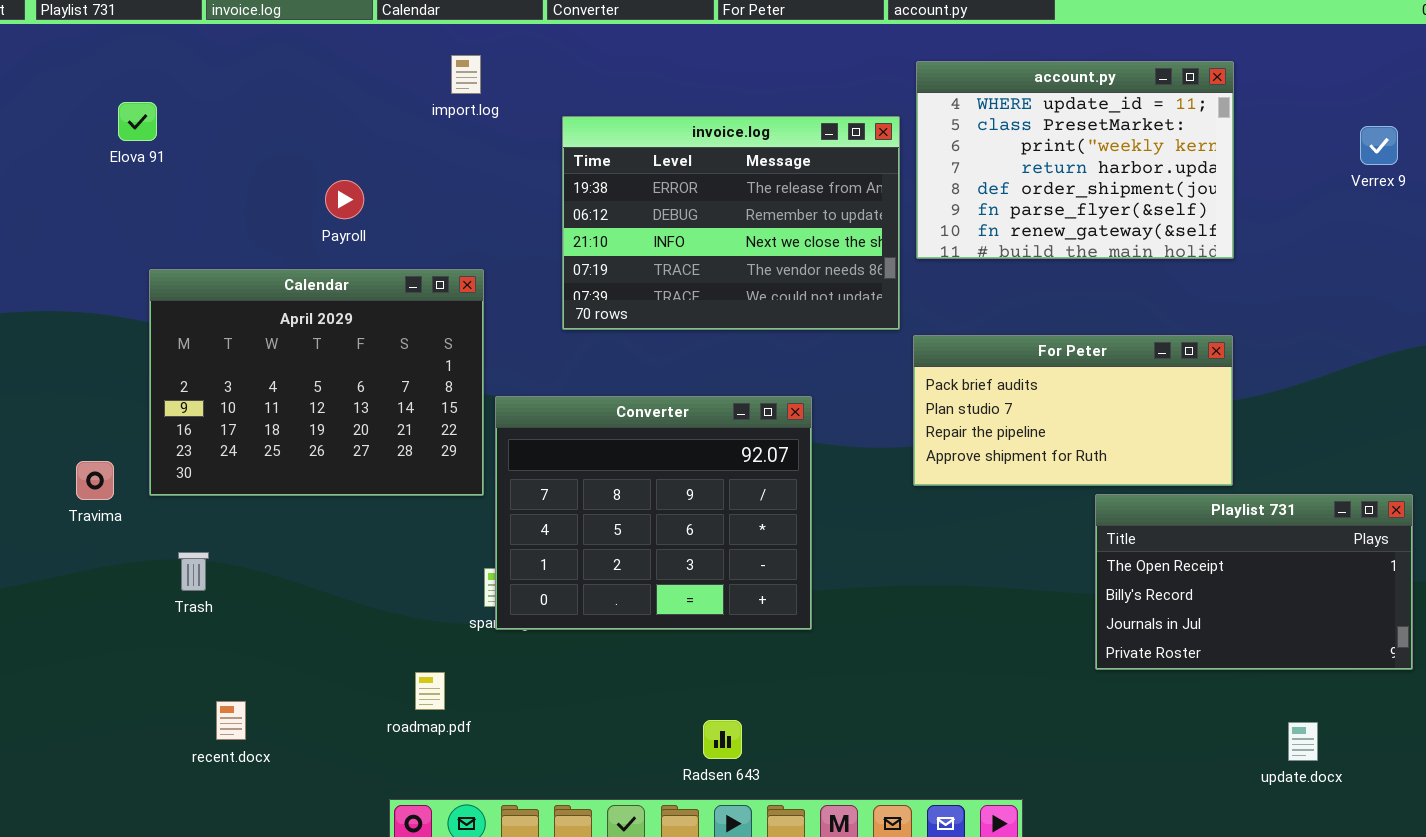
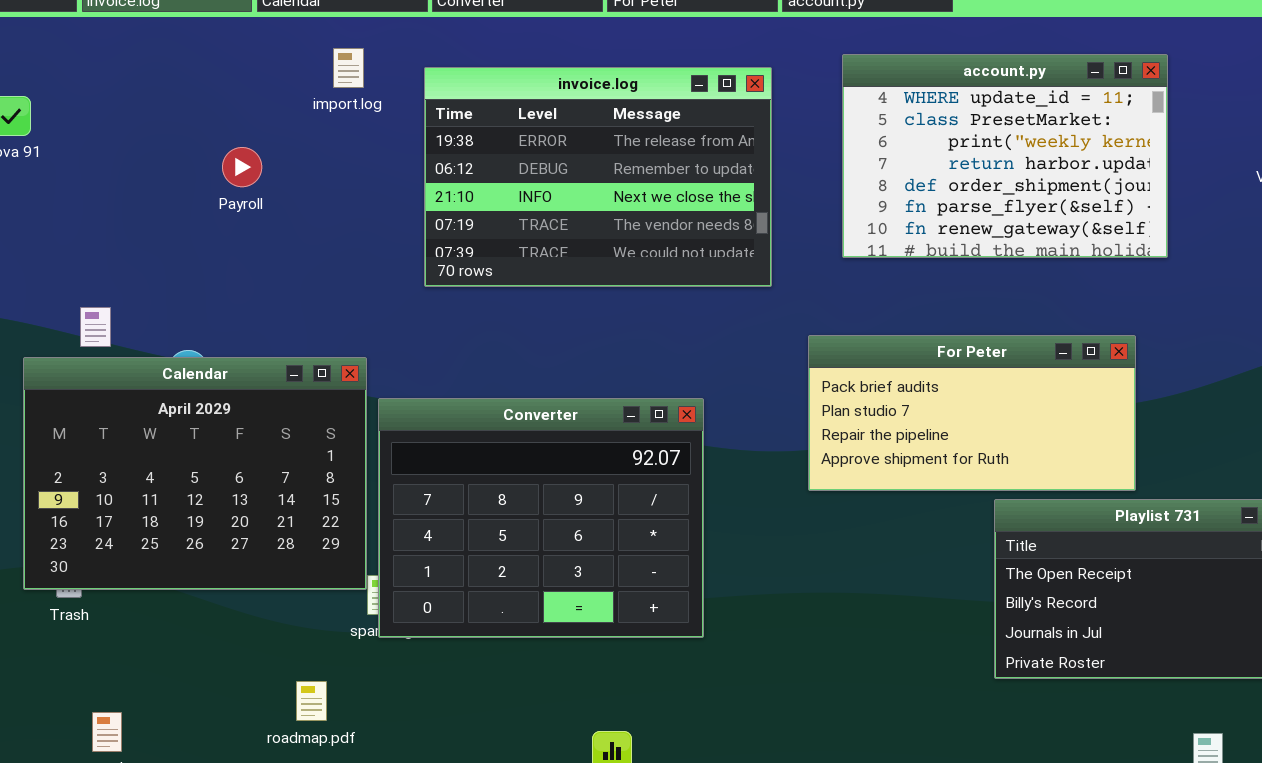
account.py: [916,61,1234,259] -> [842,54,1168,258], moved
invoice.log: [562,116,900,330] -> [424,67,772,287], moved
Payroll: [325,180,364,219] -> [222,147,262,187], moved
Calendar: [149,269,484,496] -> [23,357,367,590], moved

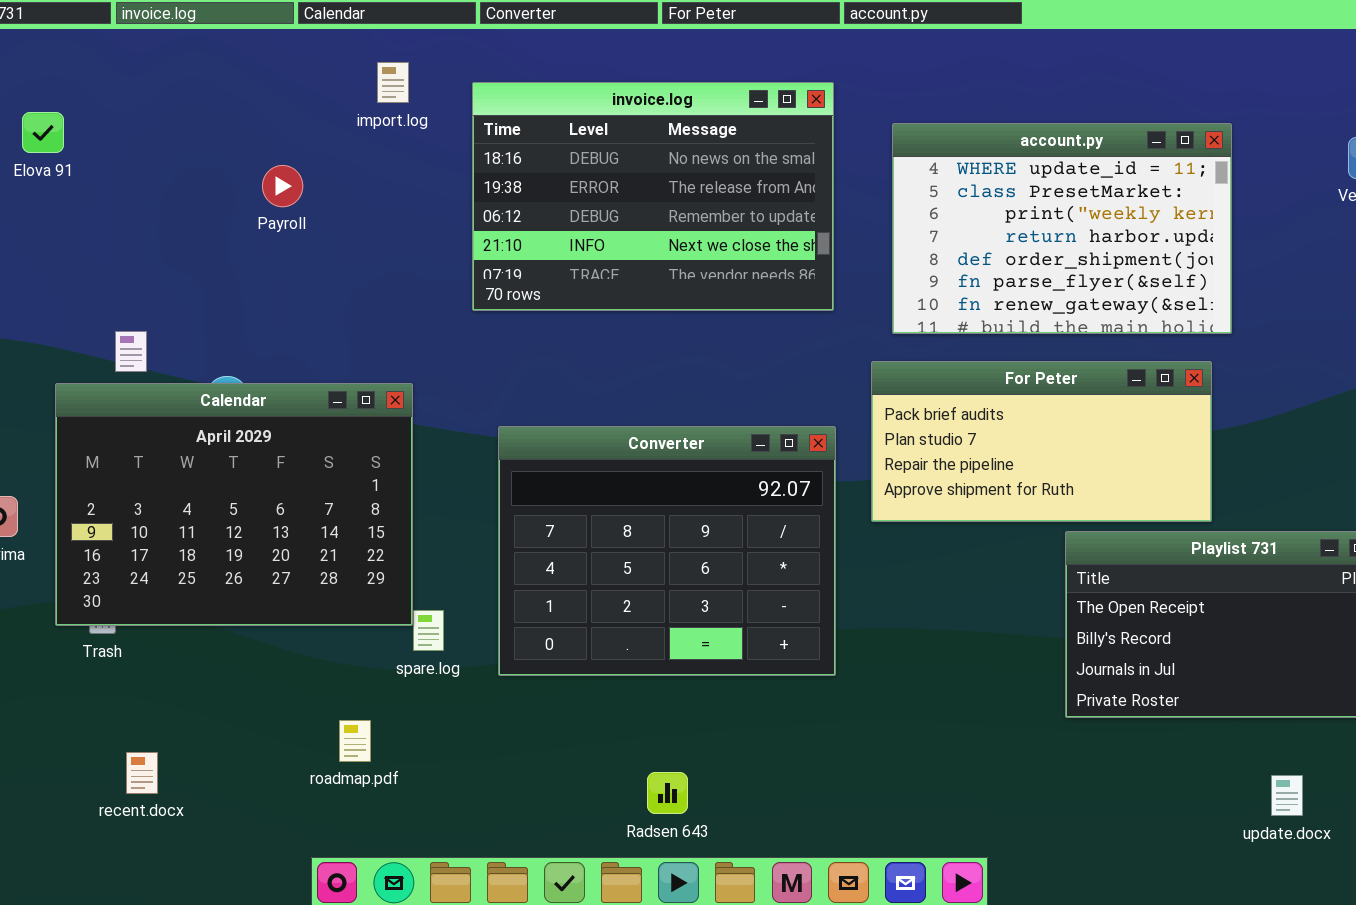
account.py: [842,54,1168,258] -> [892,123,1232,334], moved
invoice.log: [424,67,772,287] -> [472,82,834,311], scrolled up 1 row
Converter: [378,398,704,638] -> [498,426,836,676], moved

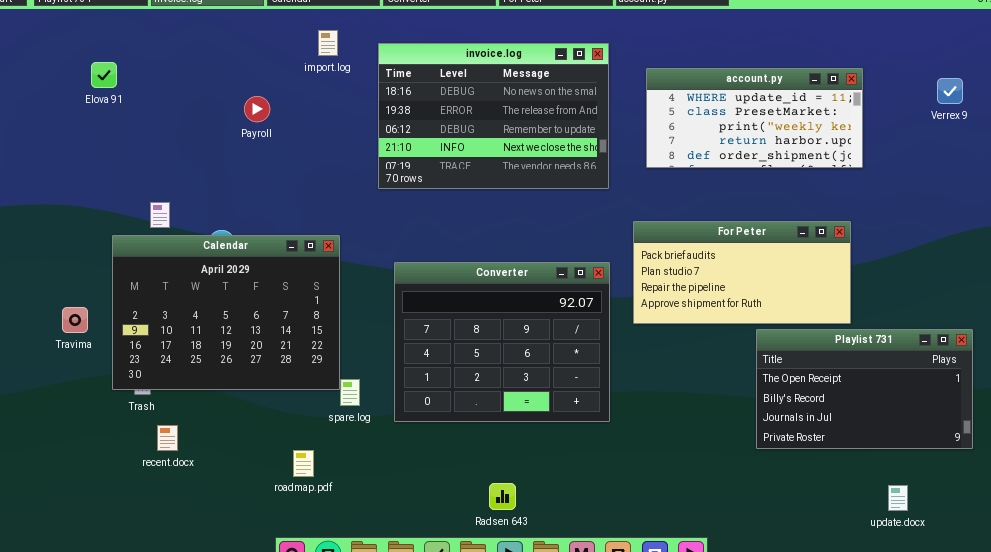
account.py: [892,123,1232,334] -> [646,68,863,168], resized
recent.docx: [126,752,158,794] -> [157,425,178,451], moved

